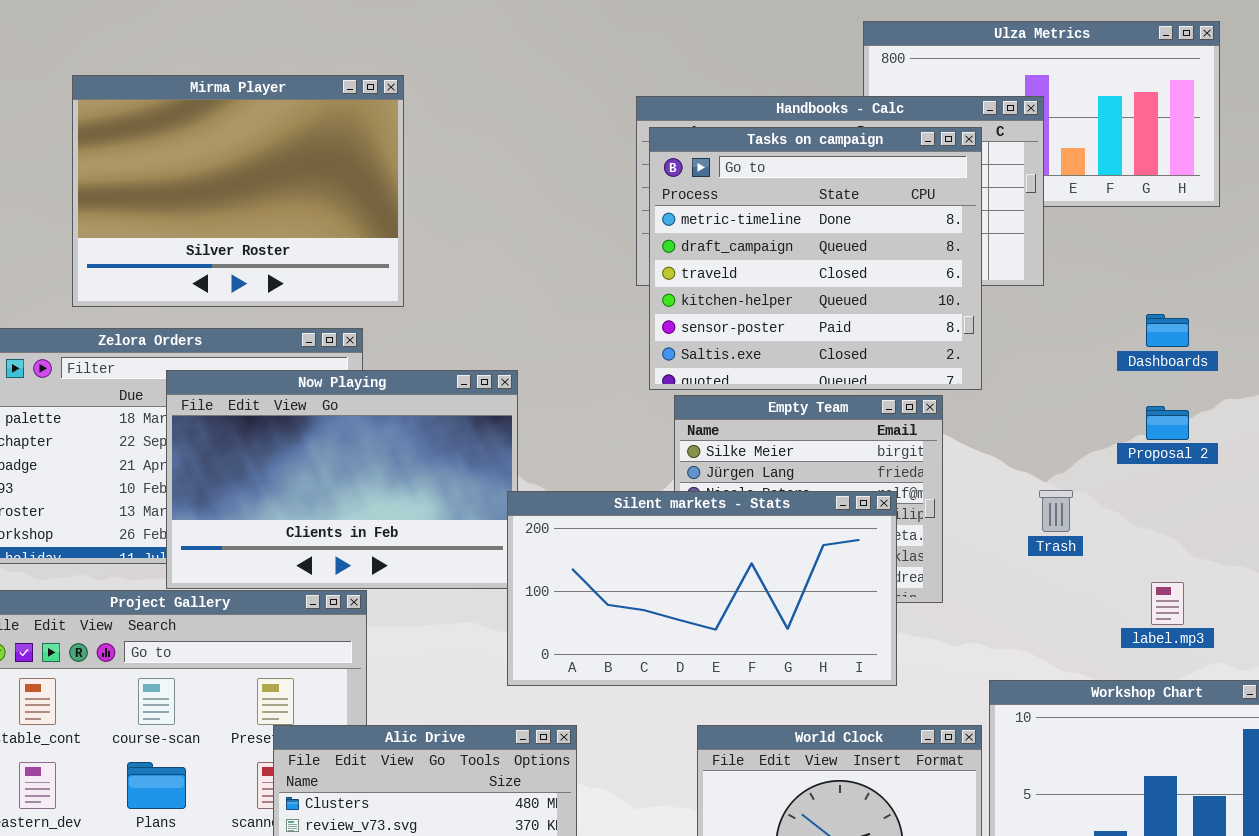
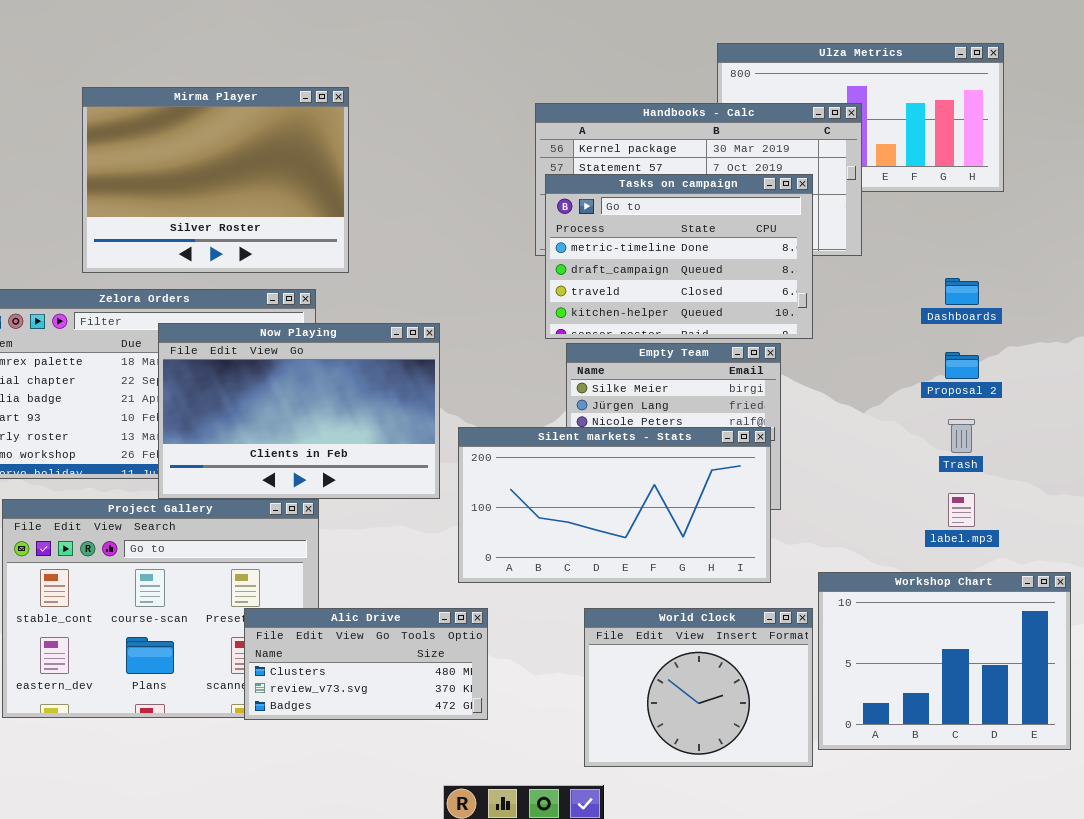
Tasks on campaign: [649,127,982,390] -> [545,174,813,339], resized
Trash: [1039,490,1073,532] -> [948,419,975,453], moved
Silent markets - Stats: [507,491,897,686] -> [458,427,771,583], moved

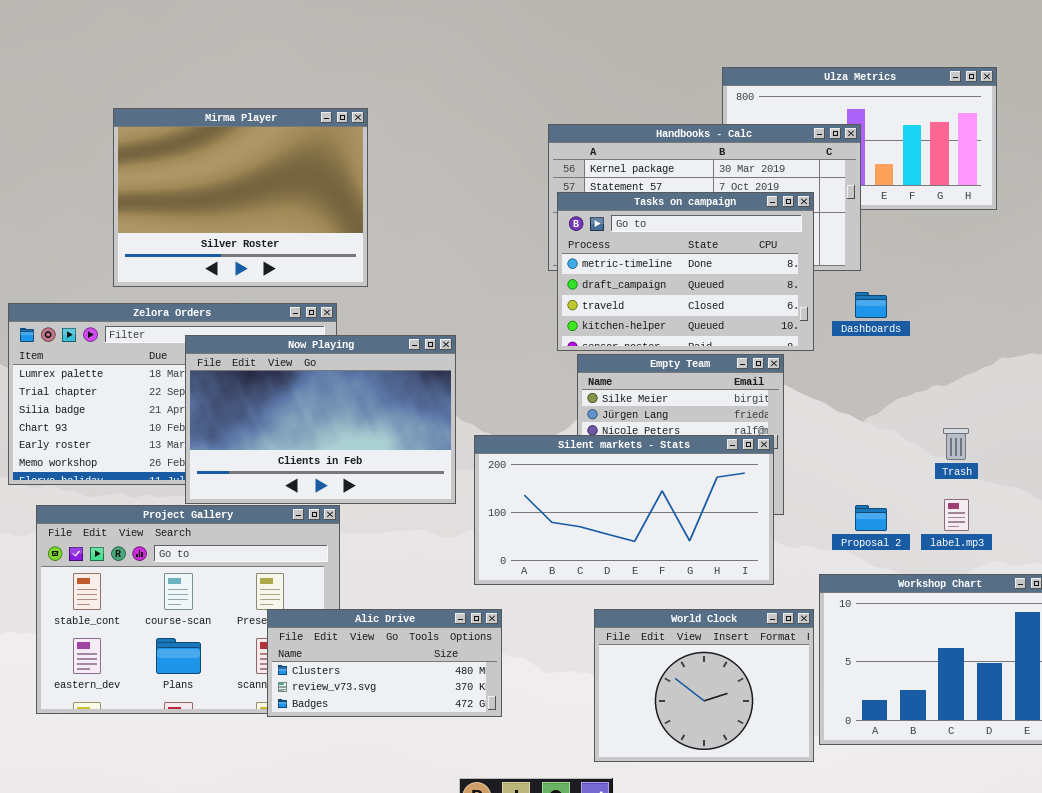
Dashboards: [945,278,979,305] -> [855,292,887,318], moved
Proposal 2: [945,352,979,379] -> [855,505,887,531], moved

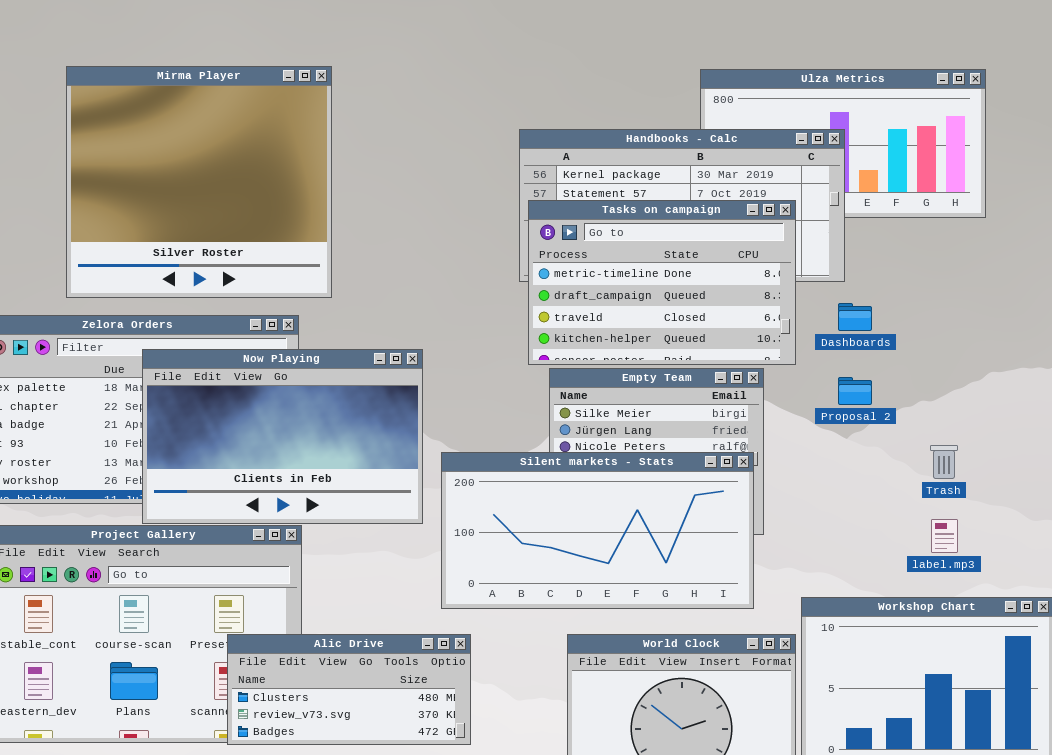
Mirma Player: [113,108,368,287] -> [66,66,332,298], resized
Proposal 2: [855,505,887,531] -> [838,377,872,405], moved

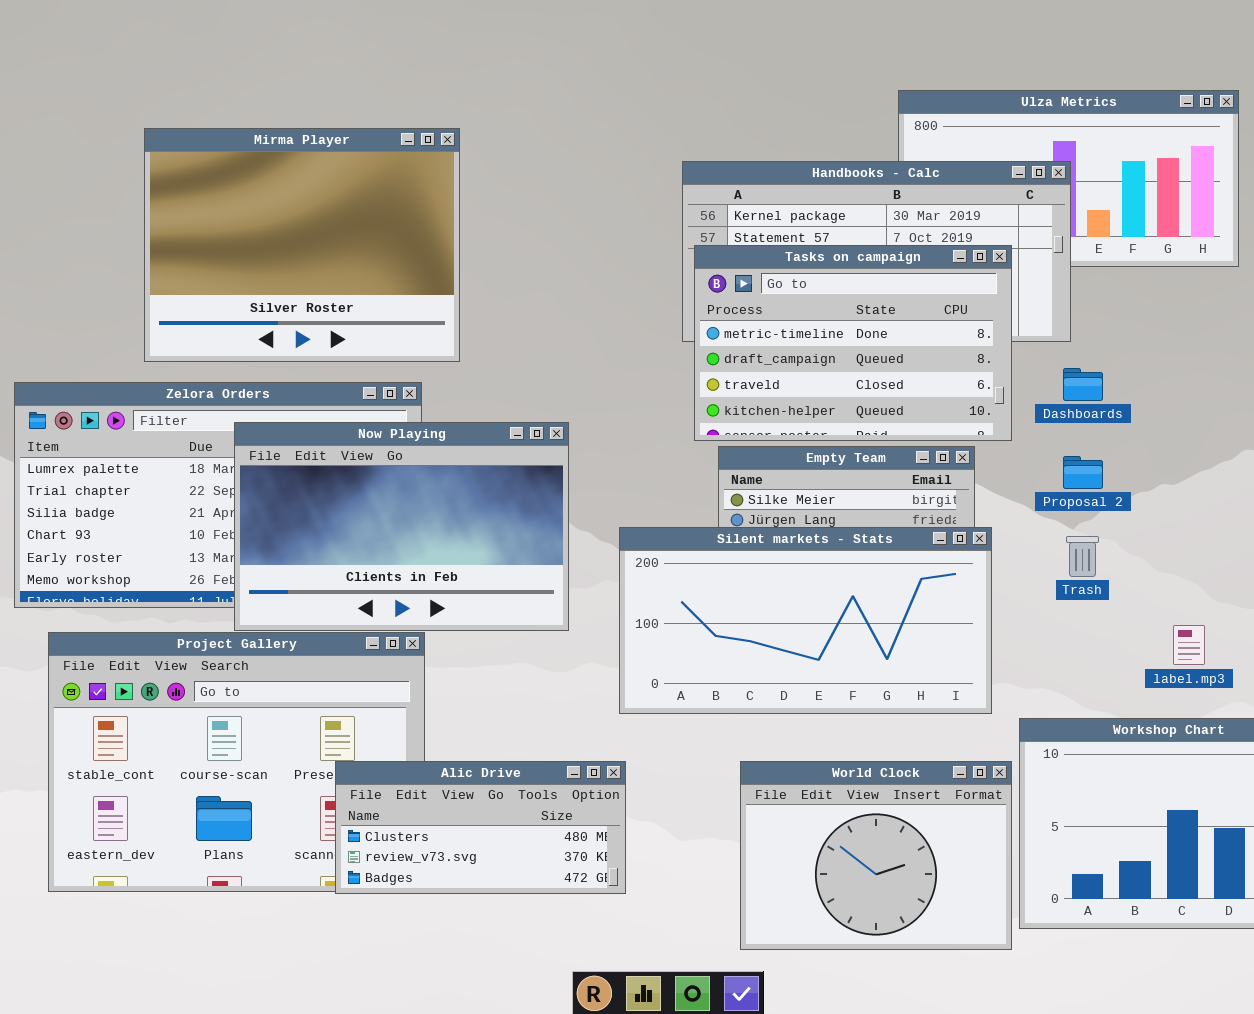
Mirma Player: [66,66,332,298] -> [144,128,460,362], resized
Trash: [930,445,958,479] -> [1066,536,1099,577], moved
Silent markets - Stats: [441,452,754,609] -> [619,527,992,714], moved

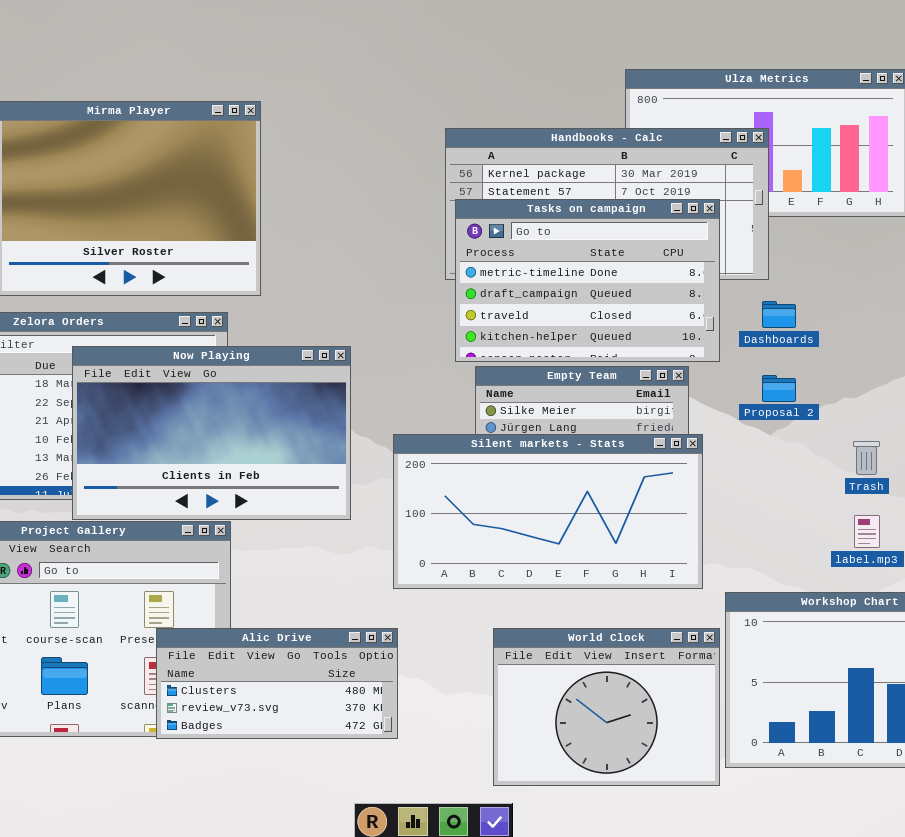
Trash: [1066,536,1099,577] -> [853,441,880,475], moved

